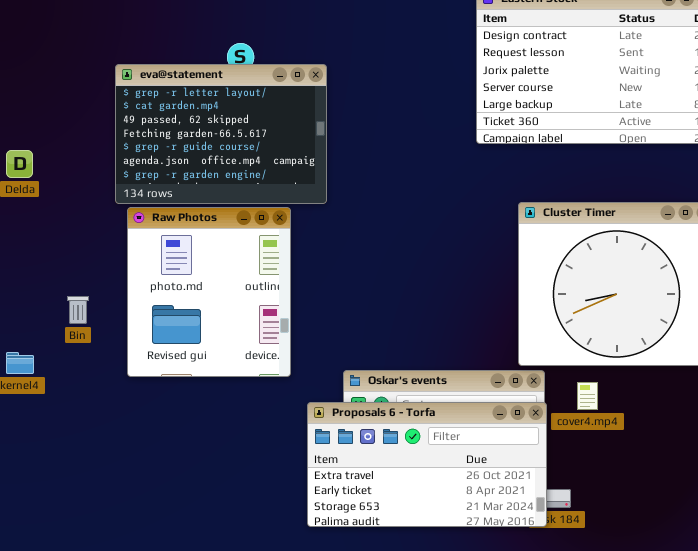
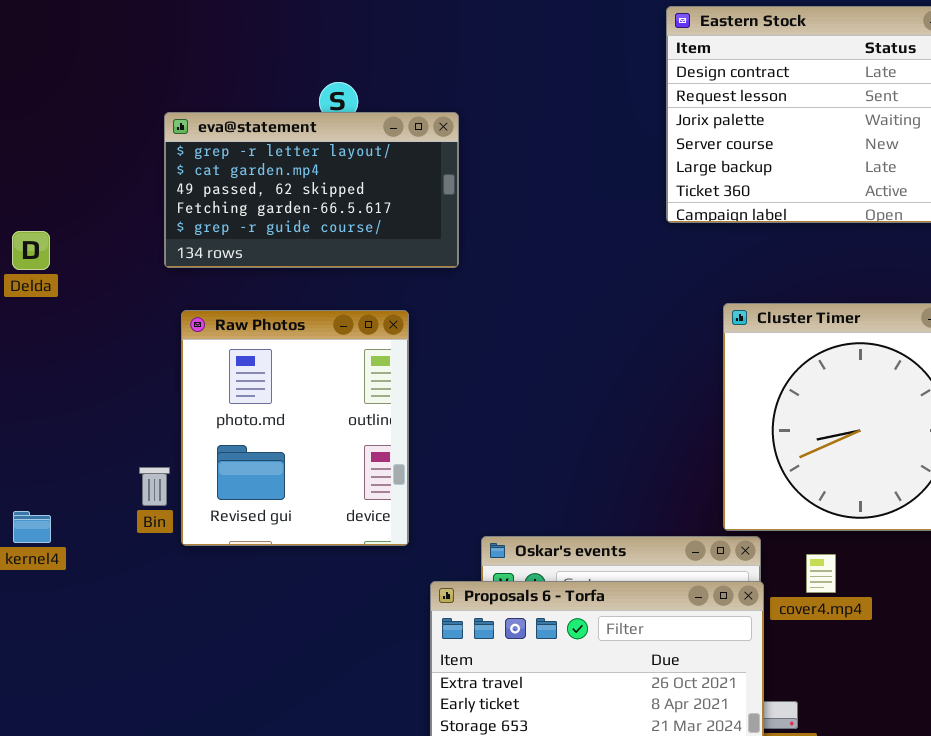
eva@statement: [115,64,327,204] -> [164,112,459,268], resized
Bin: [67,296,89,324] -> [139,467,170,506], moved

